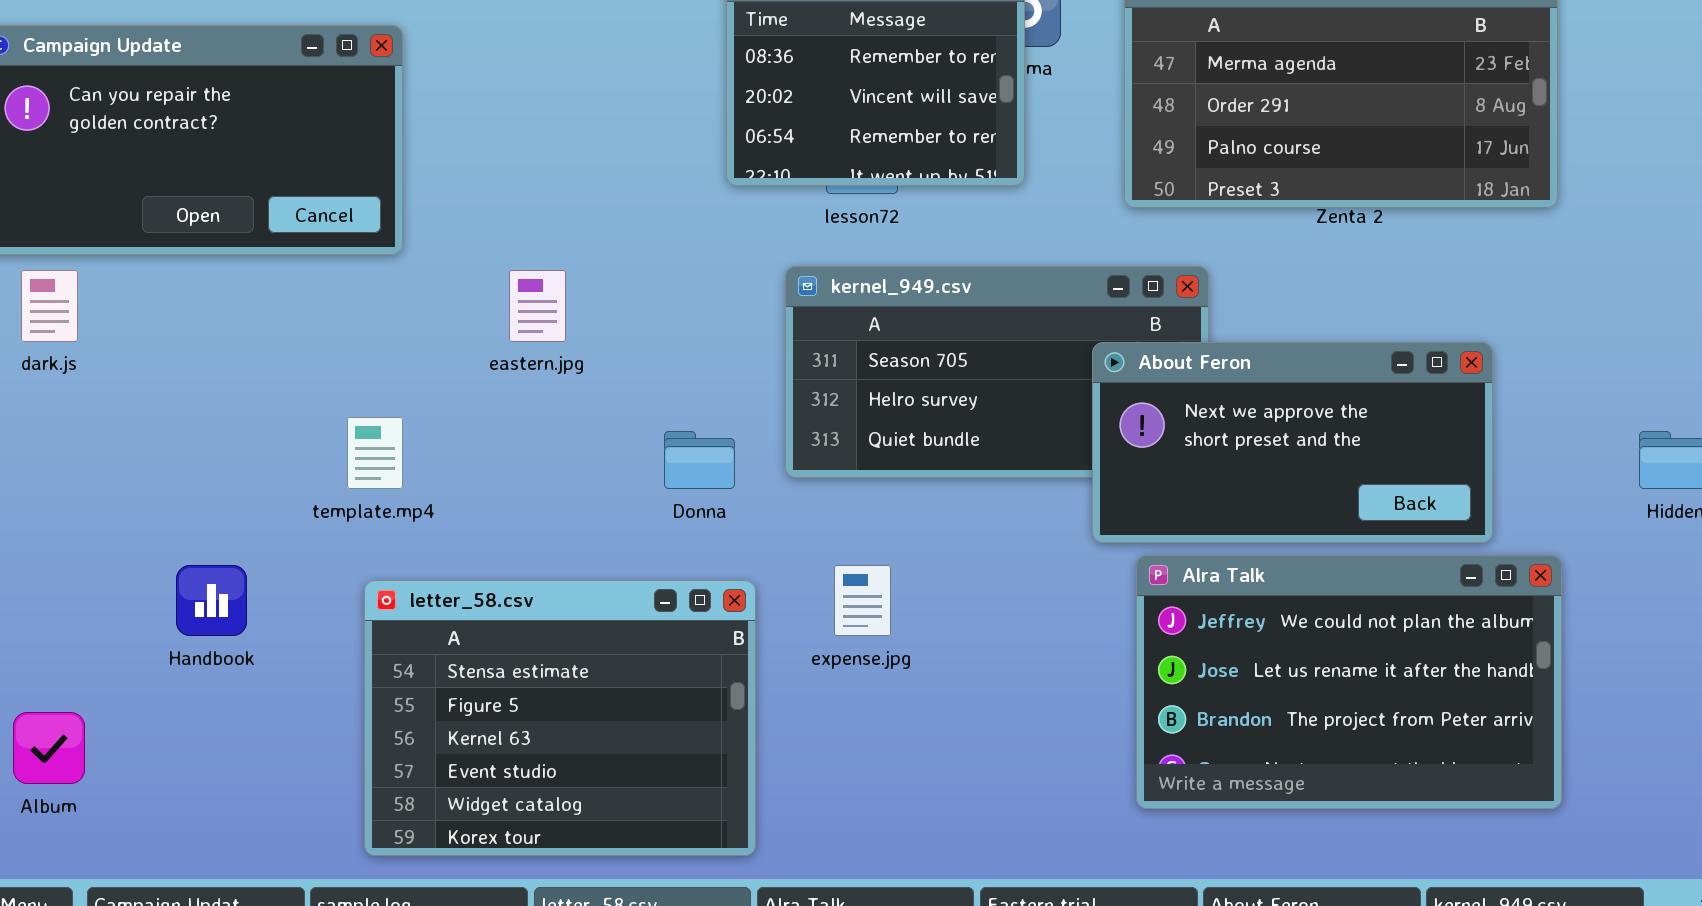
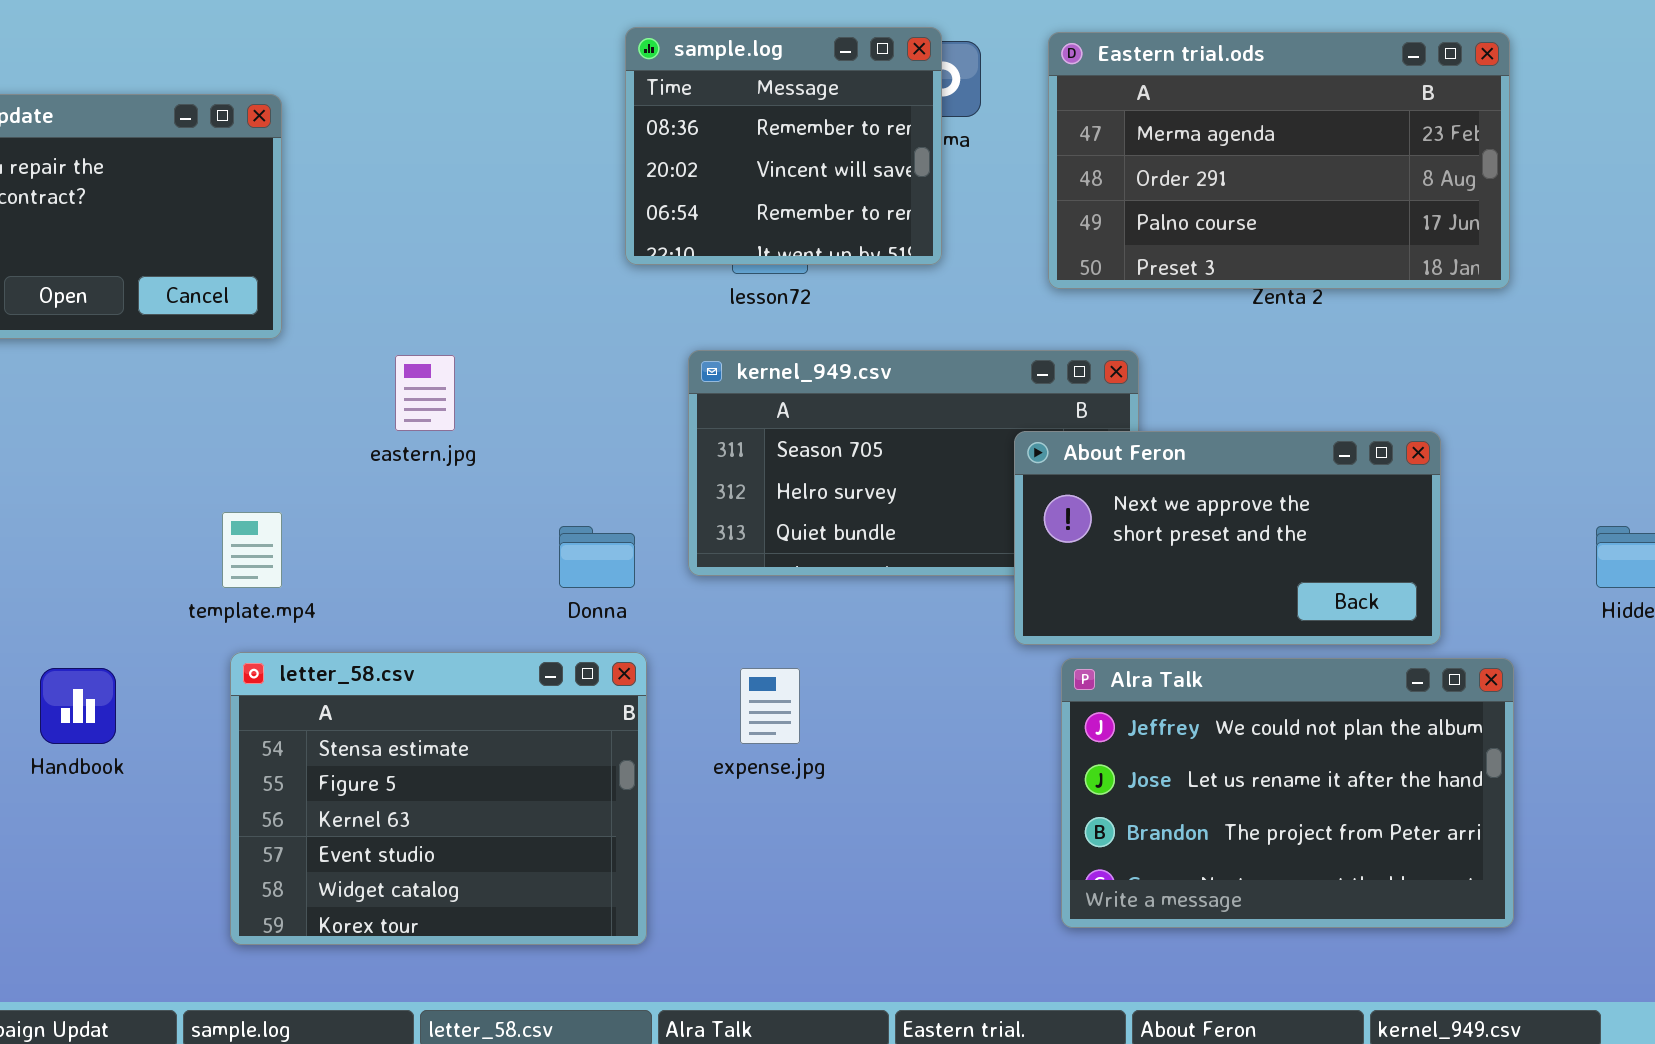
letter_58.csv: [364,580,756,856] -> [230,652,647,945], moved

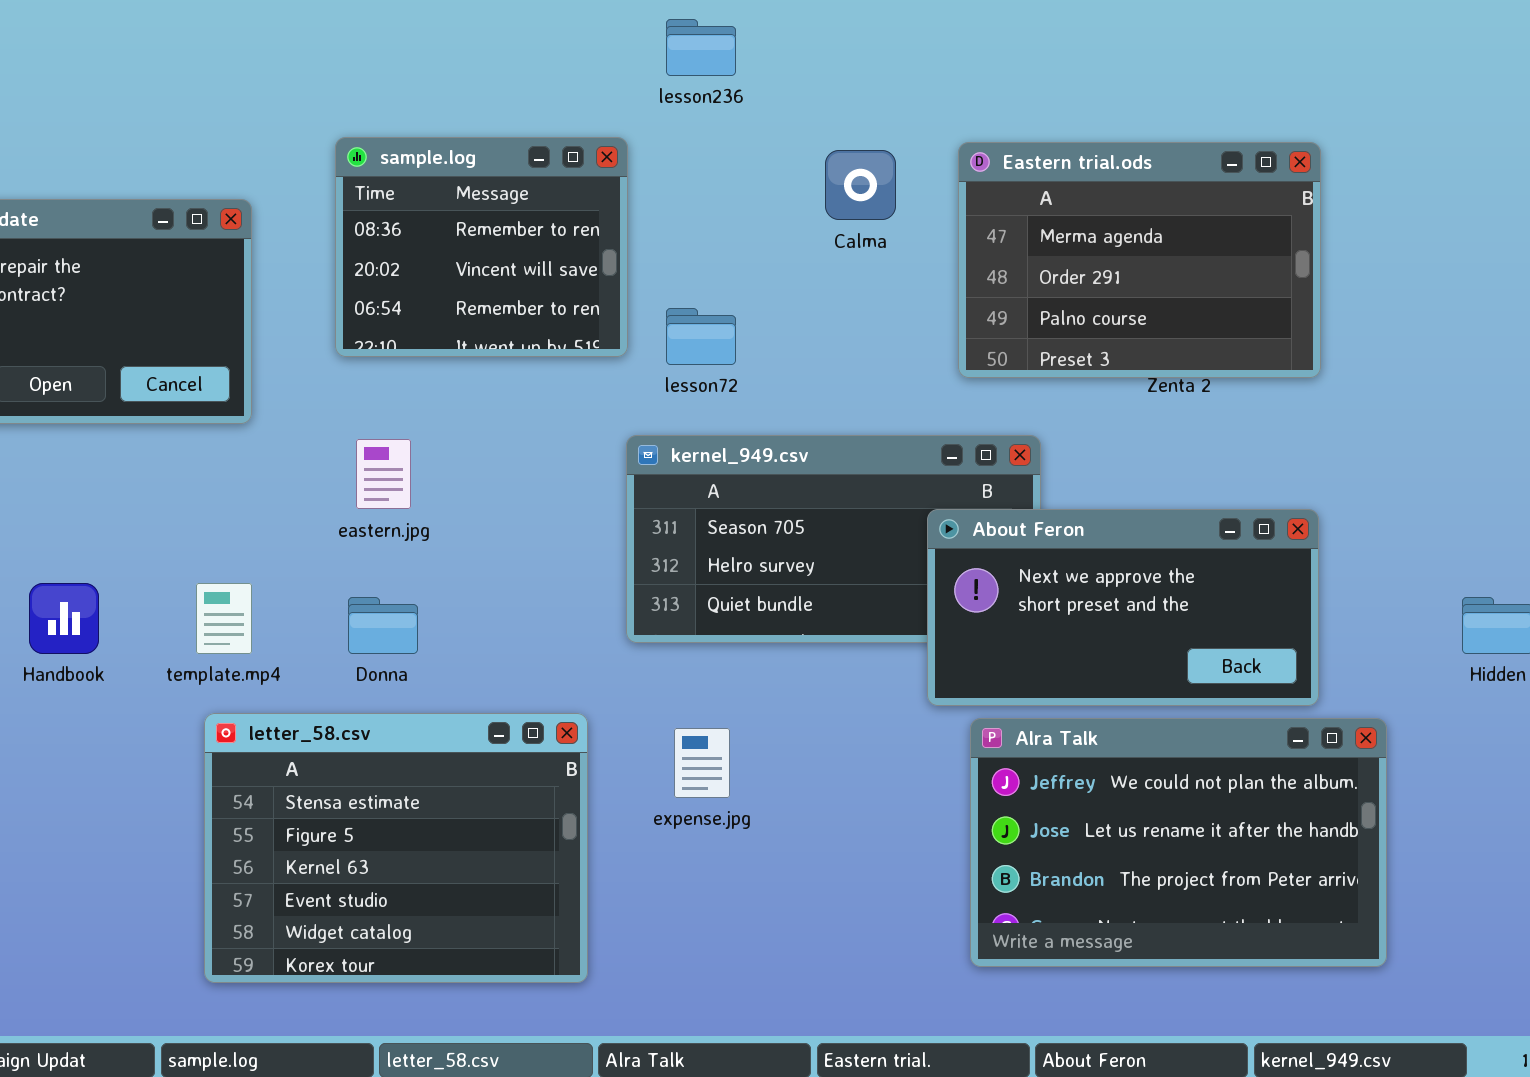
sample.log: [625,27,942,265] -> [335,137,628,357], moved
Eastern trial.ods: [1048,32,1510,289] -> [958,142,1321,378], resized
Donna: [559,526,635,588] -> [348,597,418,654], moved
Handbook: [40,668,116,744] -> [29,583,99,654], moved

